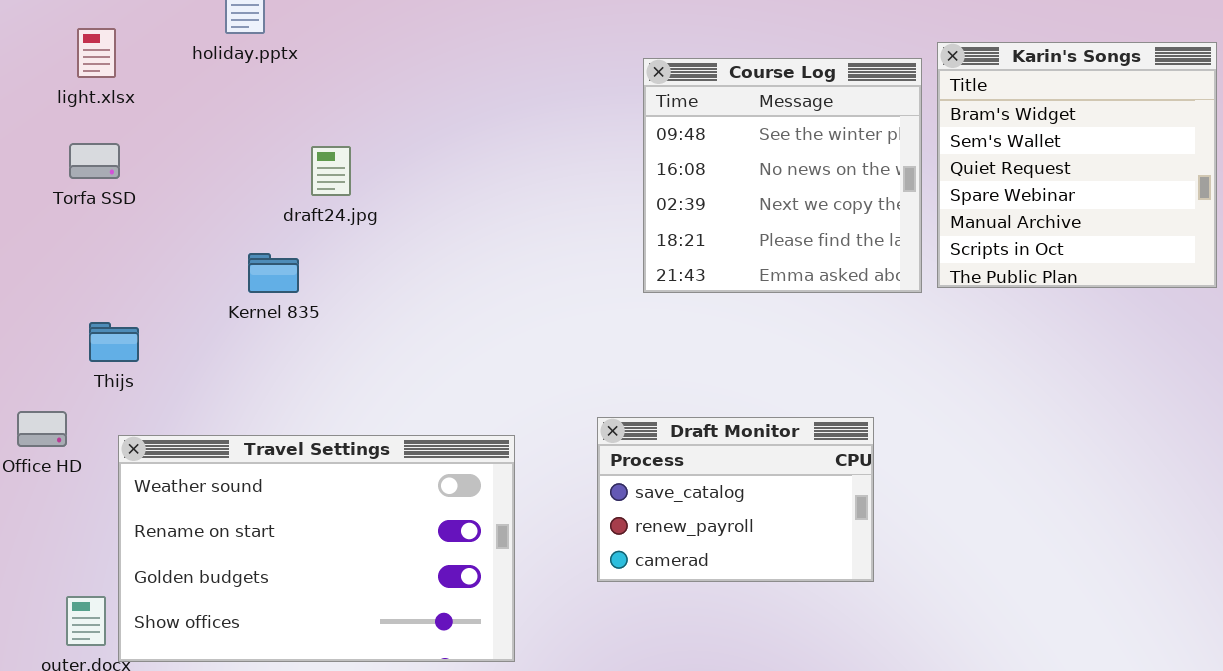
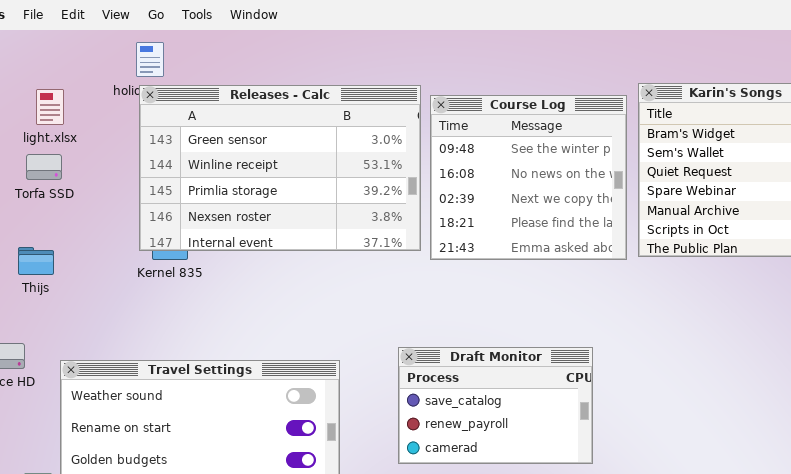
light.xlsx: [77,28,116,78] -> [36,89,64,125], moved
Releases - Calc: none -> [139,85,421,251], opened
Thijs: [89,322,139,362] -> [18,247,54,275], moved

